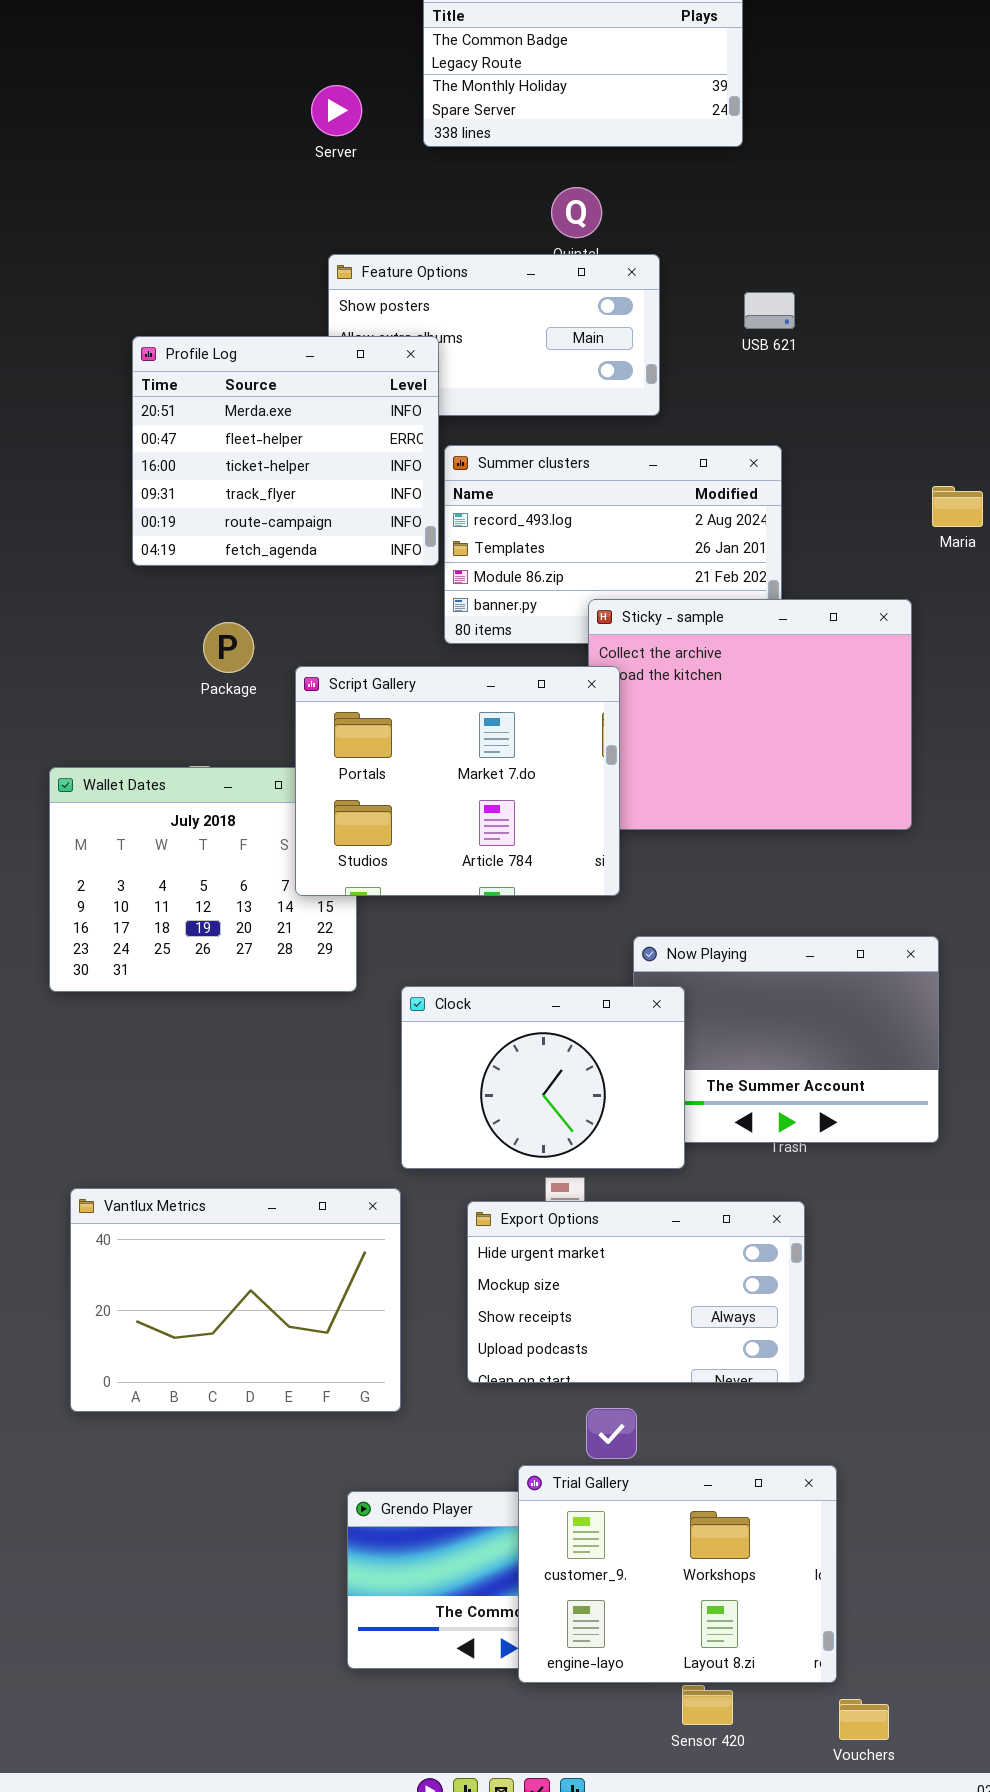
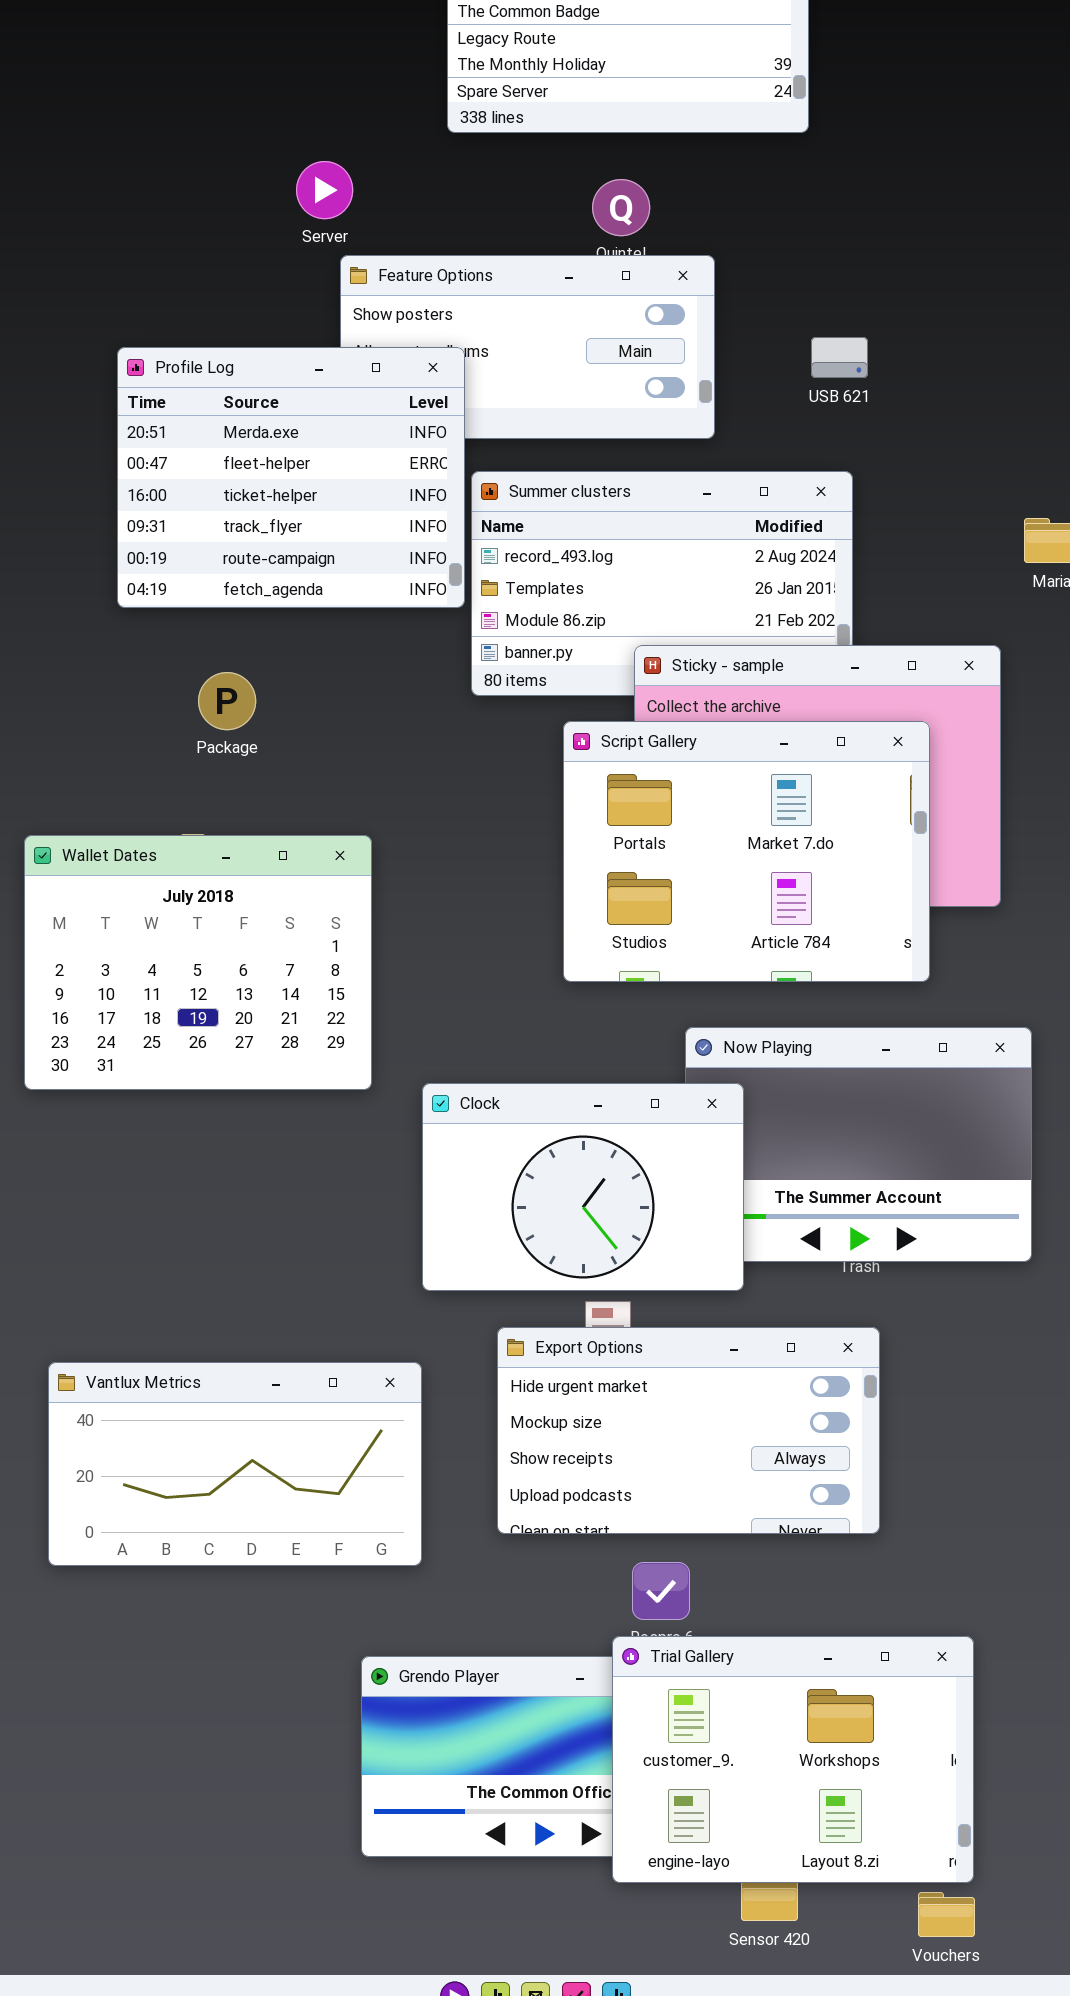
Server: [311,85,362,136] -> [296,161,353,219], moved
USB 621: [744,292,795,329] -> [811,337,868,378], moved
Script Gallery: [295,666,620,896] -> [563,721,930,982], moved
Vantlux Metrics: [70,1188,401,1412] -> [48,1362,422,1566], resized
Trial Gallery: [518,1465,837,1683] -> [612,1636,974,1883], moved

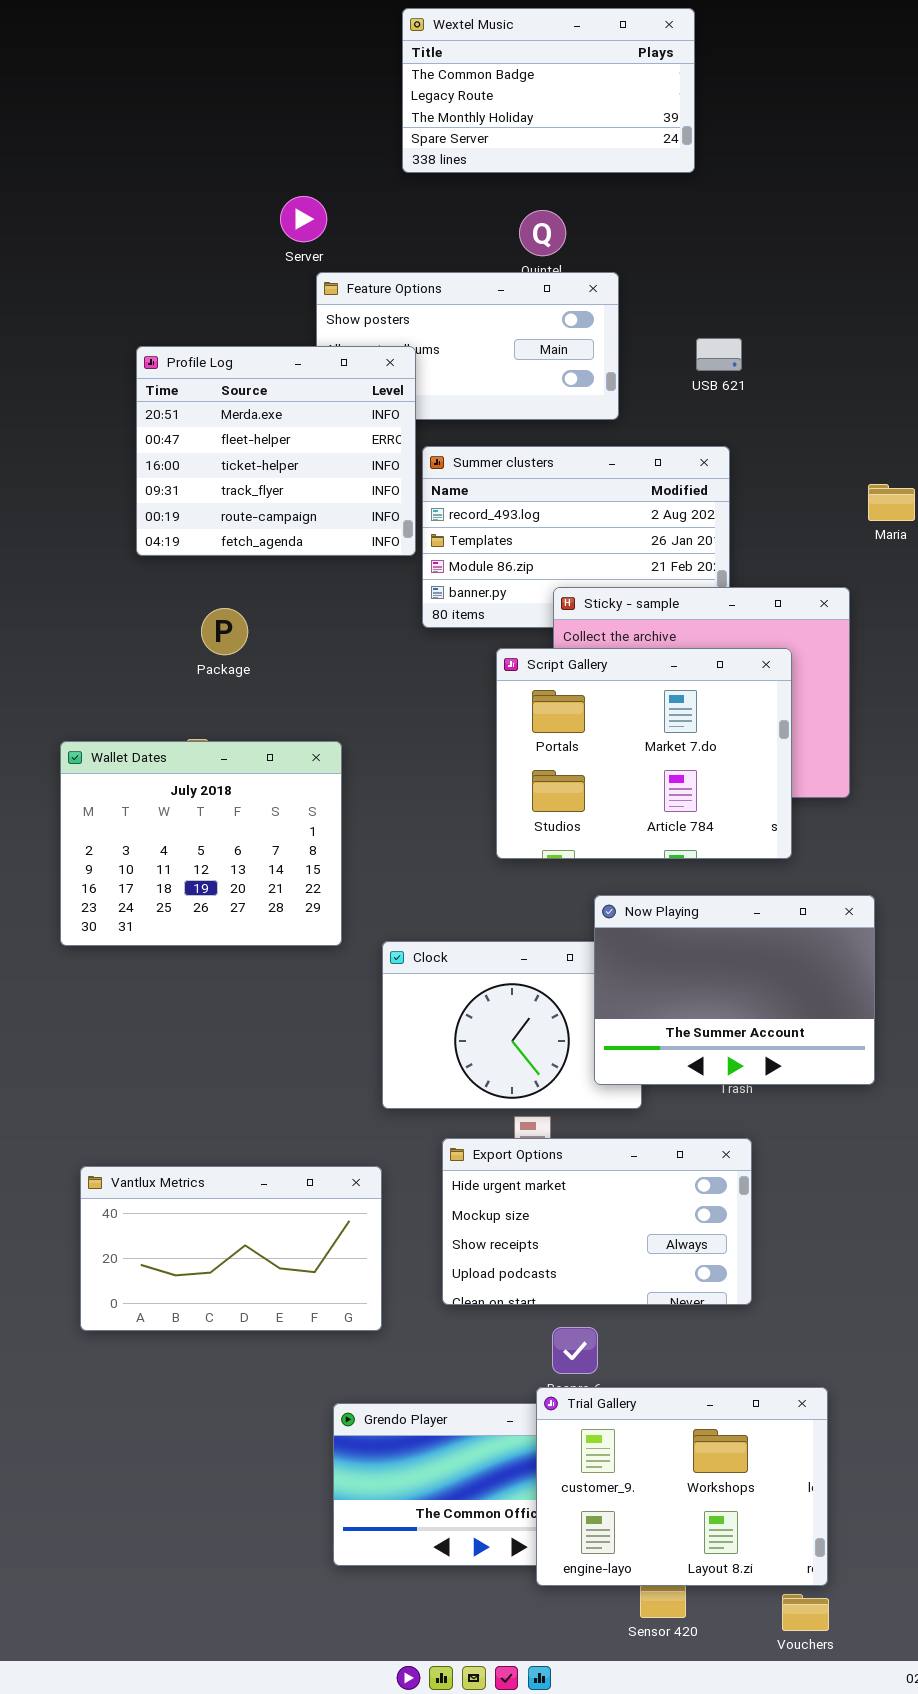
Now Playing: [685,1027,1032,1262] -> [594,895,875,1085], raised

